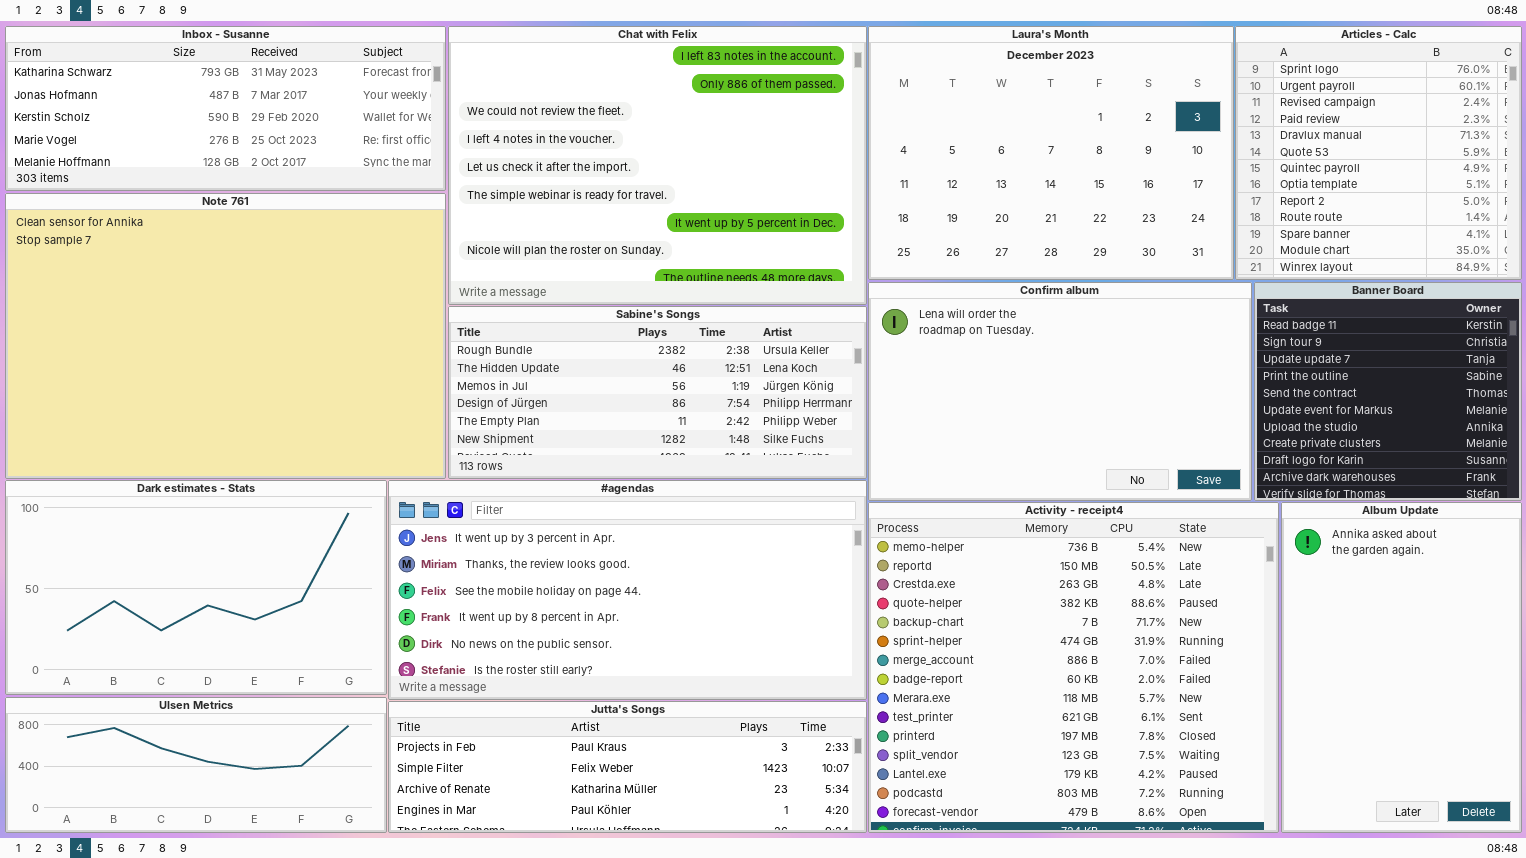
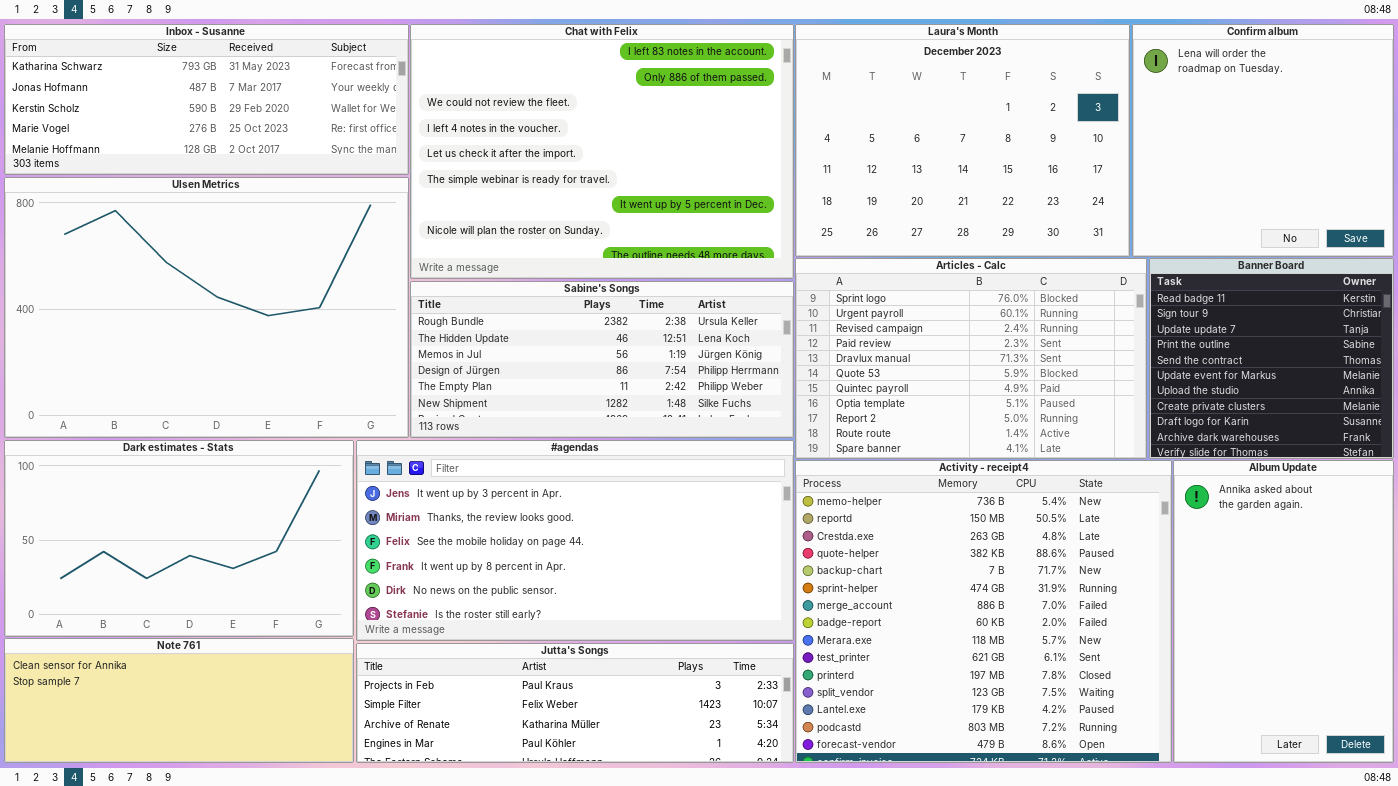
Articles - Calc: [1235,26,1522,280] -> [795,258,1147,459], moved, resized
Note 761: [5,193,446,479] -> [4,638,354,763], moved, resized
Confirm album: [868,282,1252,501] -> [1132,24,1394,257], moved, resized
Ulsen Metrics: [5,697,387,833] -> [4,177,409,438], moved, resized

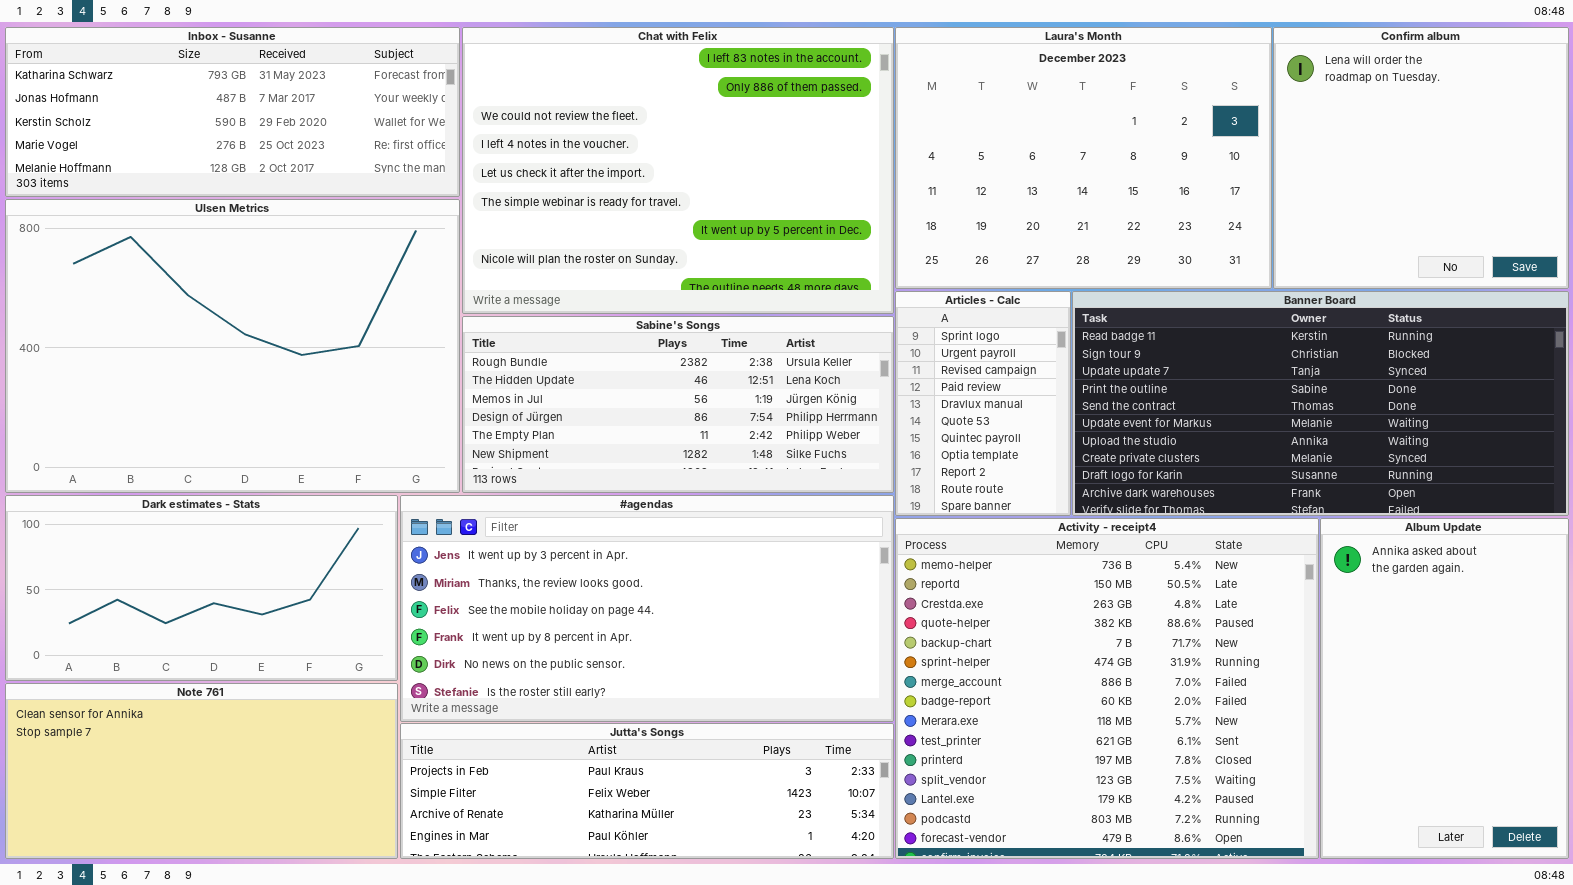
Articles - Calc: [795,258,1147,459] -> [895,291,1071,516], resized
Banner Board: [1149,258,1394,459] -> [1072,291,1569,516], resized
Dark estimates - Stats: [4,440,354,637] -> [5,495,398,681], resized
Note 761: [4,638,354,763] -> [5,683,398,859], resized

